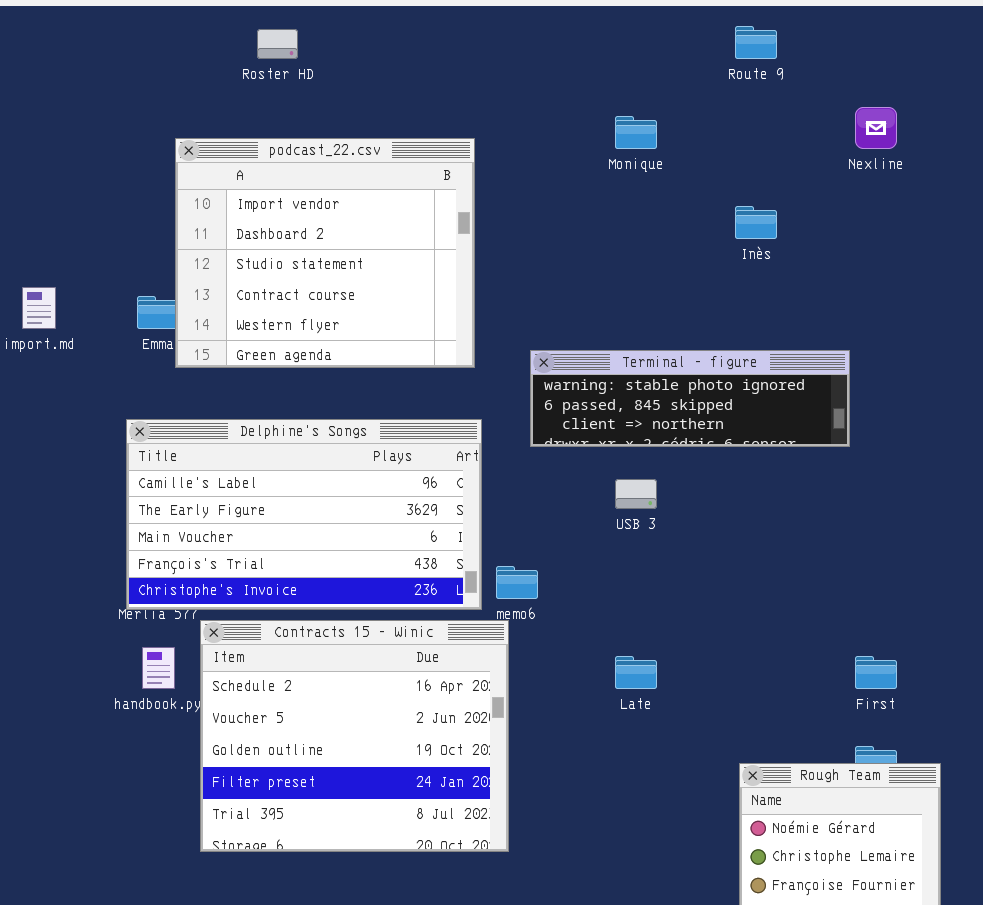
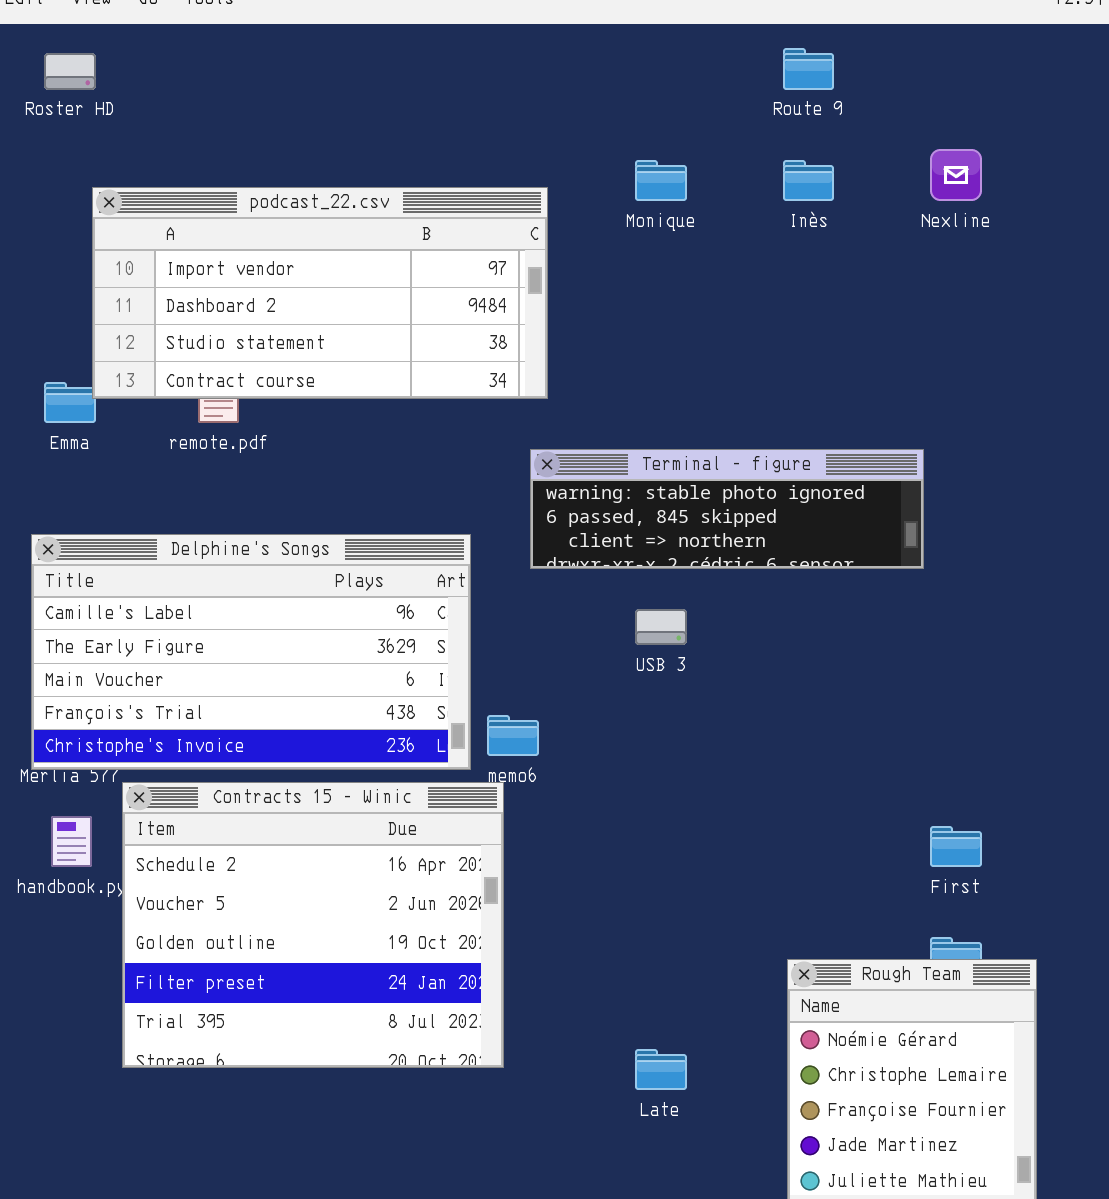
Roster HD: [257,29,298,59] -> [44,53,96,90], moved
podcast_22.csv: [175,138,475,368] -> [92,187,548,399], resized
Inès: [735,206,777,239] -> [783,160,834,201], moved
Late: [615,656,657,689] -> [635,1049,687,1090], moved

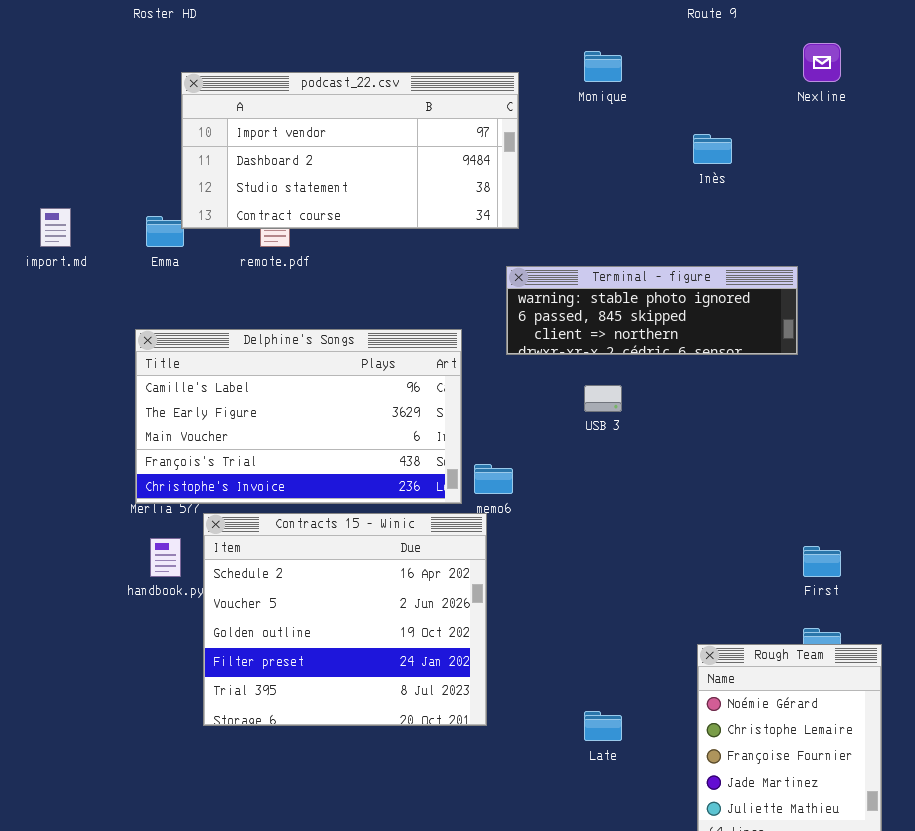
Inès: [783,160,834,201] -> [693,134,732,164], moved

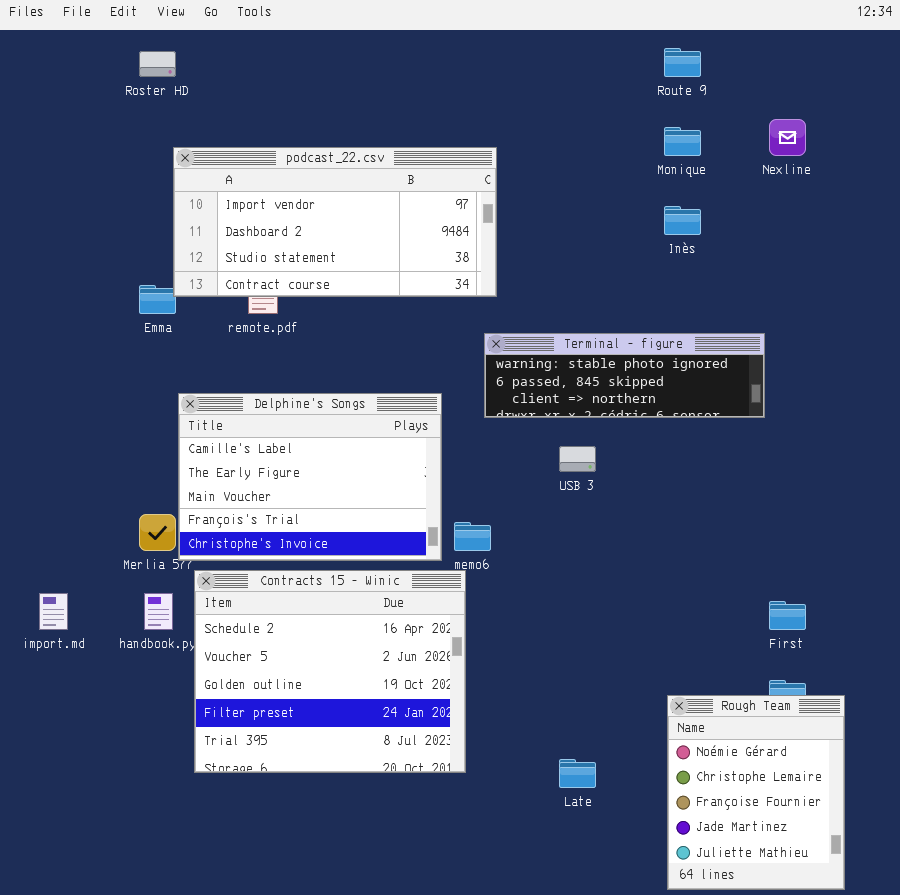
Monique: [584,51,622,82] -> [664,127,701,156], moved
import.md: [40,208,71,247] -> [39,593,68,630], moved
Delphine's Songs: [135,329,462,504] -> [178,393,442,561], resized

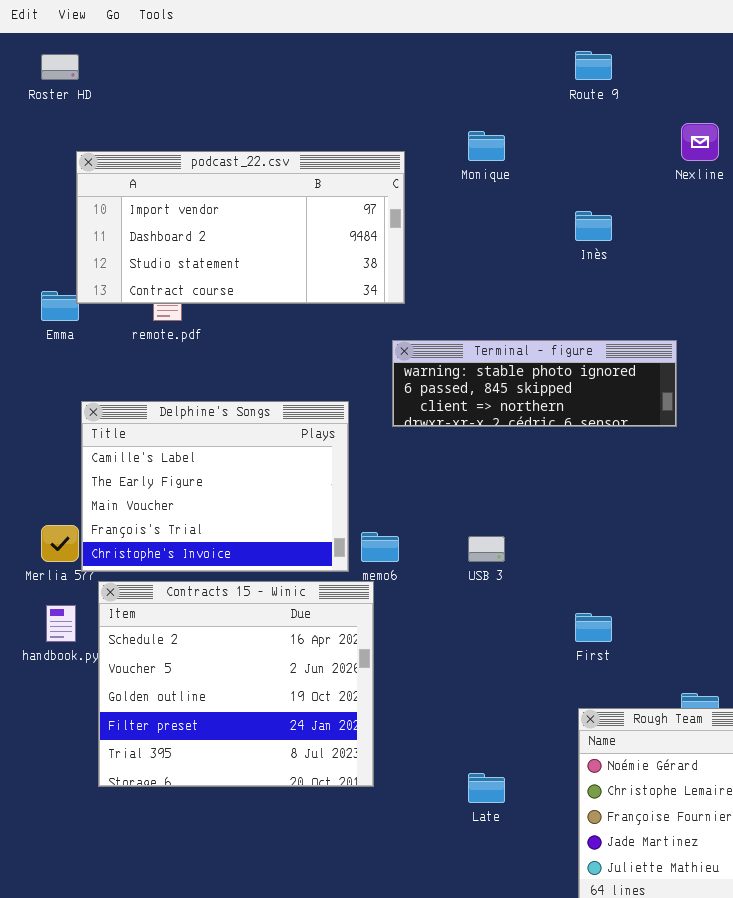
Monique: [664,127,701,156] -> [468,131,505,161], moved
USB 3: [559,446,596,472] -> [468,536,505,562], moved
First: [769,601,806,630] -> [575,613,612,642], moved

